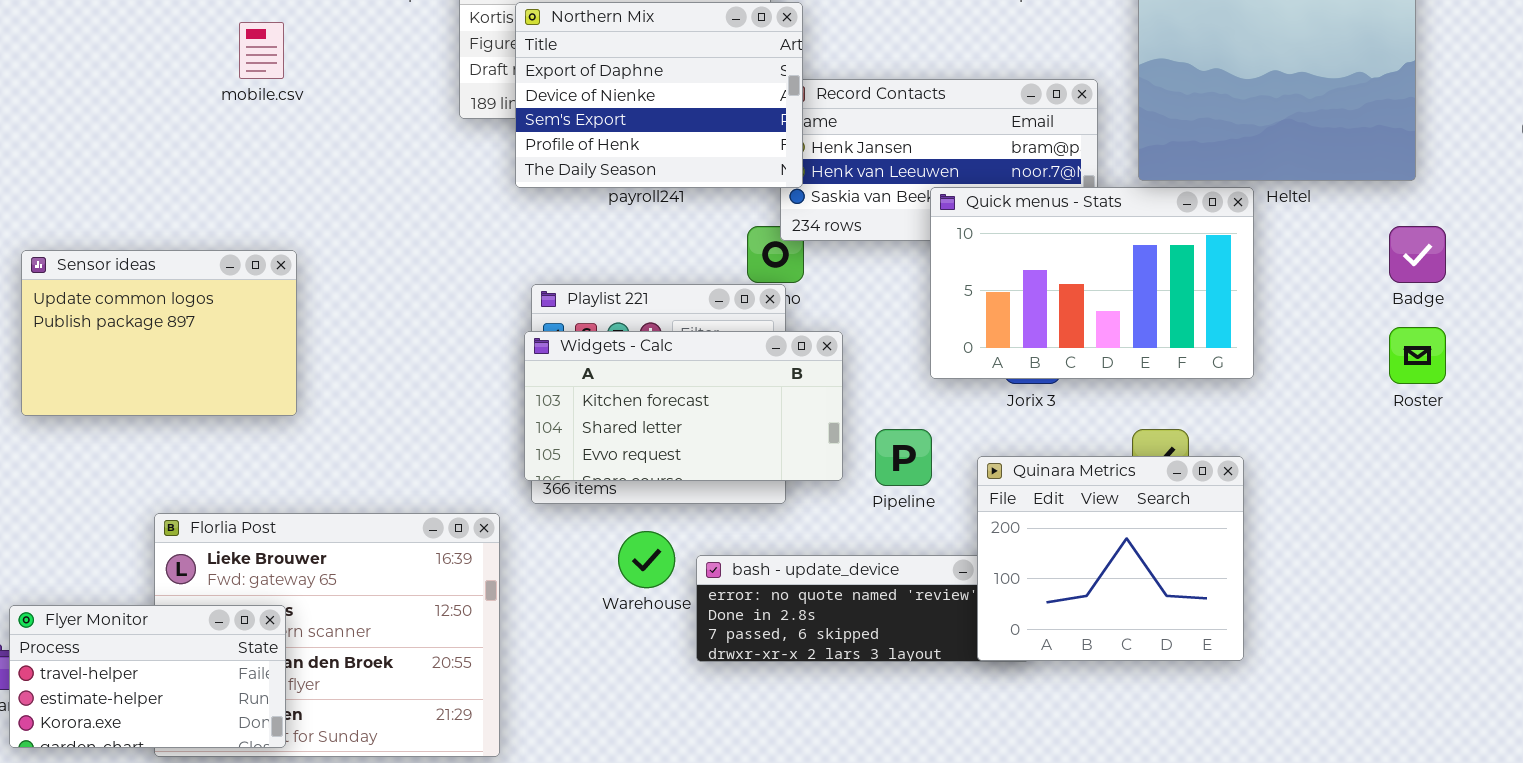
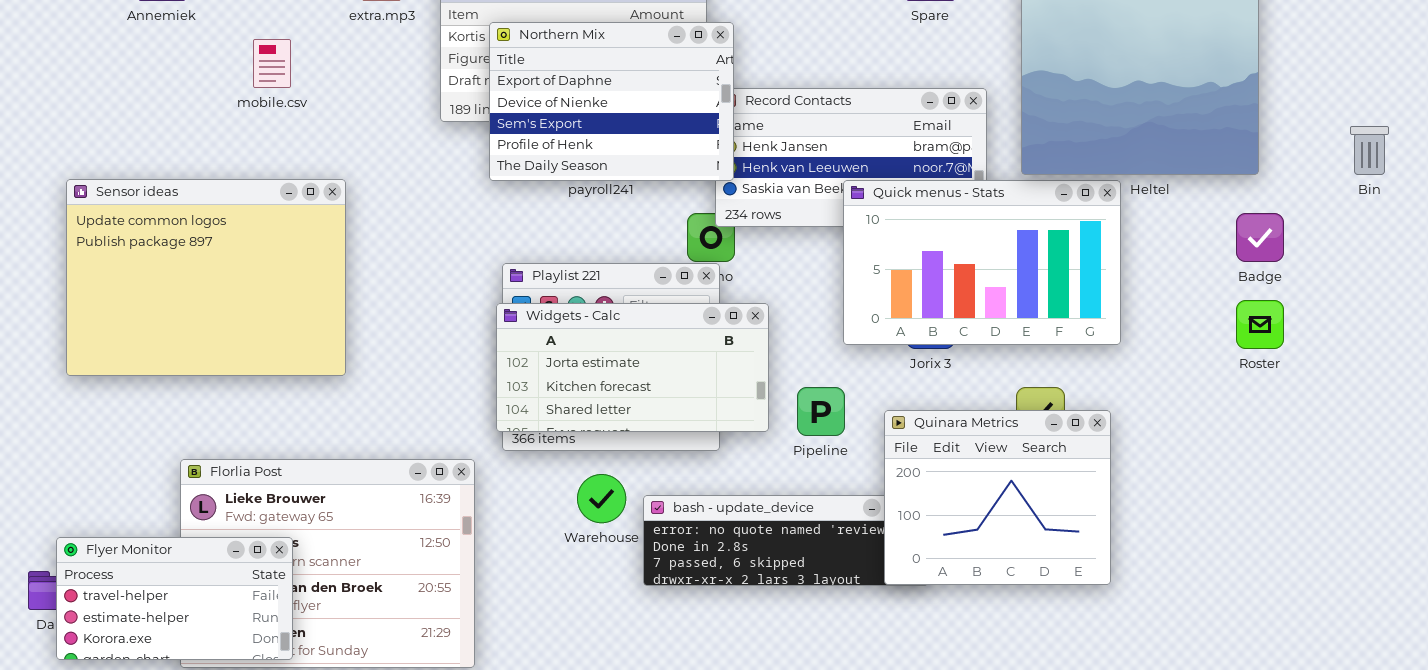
Sensor ideas: [21,250,297,416] -> [66,179,346,376], resized
Widgets - Calc: [524,331,843,481] -> [496,303,769,432], scrolled up 1 row

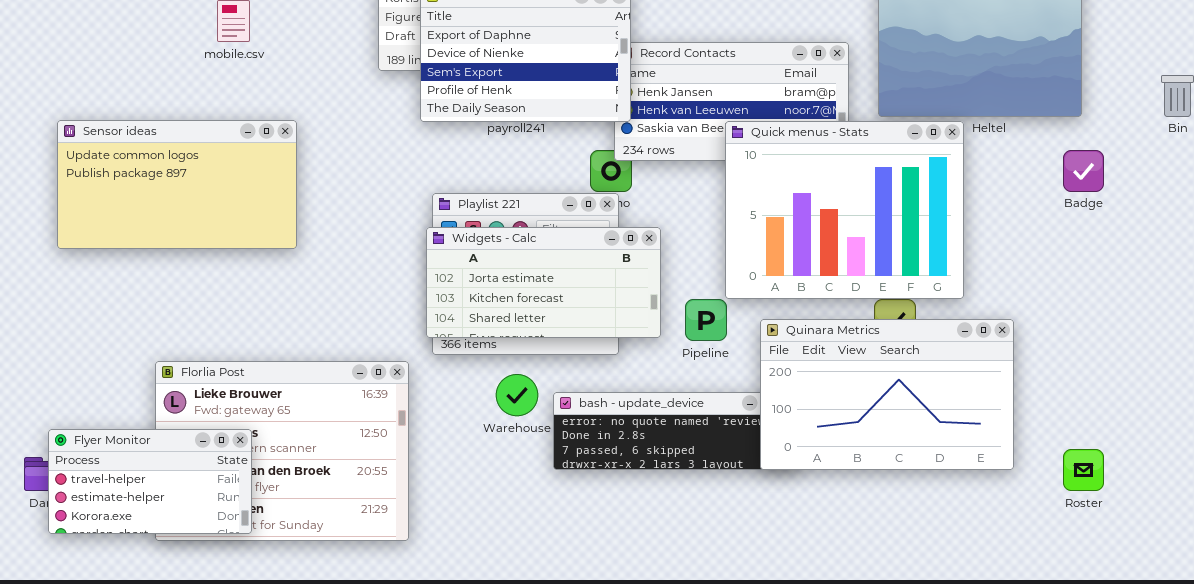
Sensor ideas: [66,179,346,376] -> [57,120,297,249], resized
Quick menus - Stats: [843,180,1121,345] -> [725,121,964,299], resized
Roster: [1236,300,1284,349] -> [1063,449,1104,491], moved
Quinara Metrics: [884,410,1111,585] -> [760,319,1014,470], resized

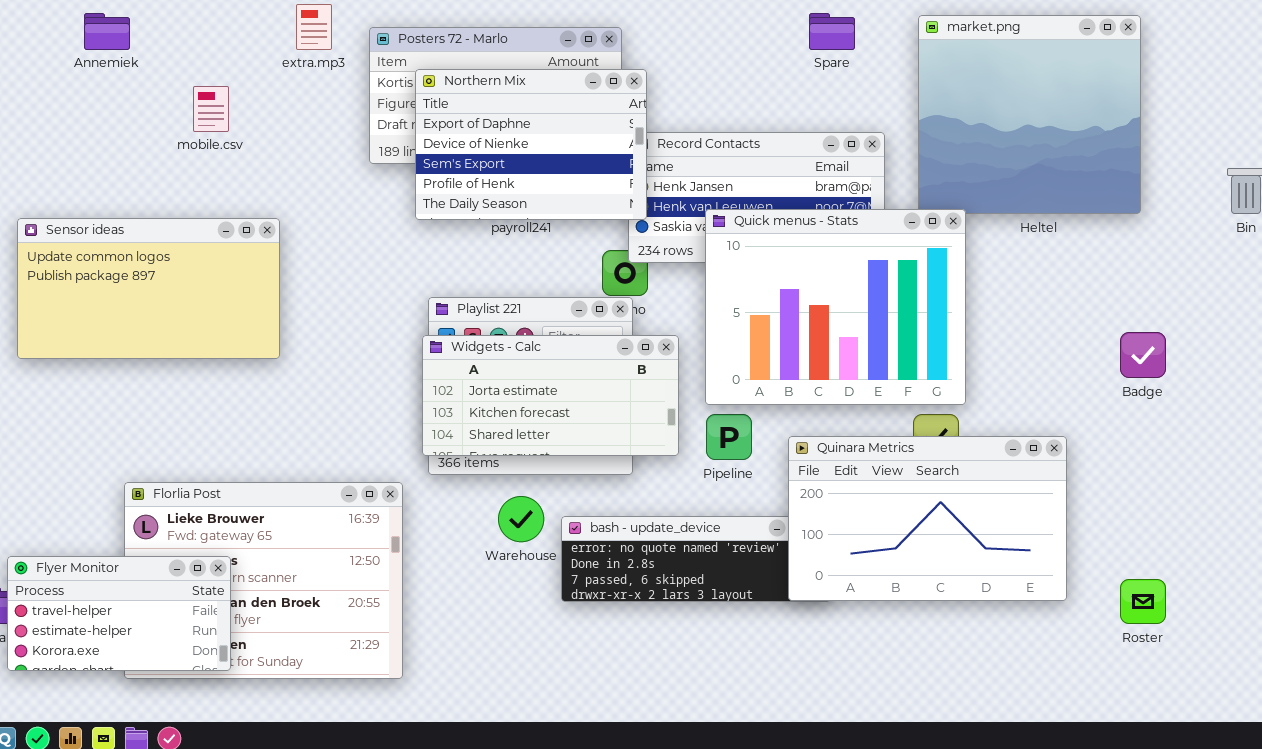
Quick menus - Stats: [725,121,964,299] -> [705,209,966,405], moved
Badge: [1063,150,1104,192] -> [1120,332,1166,378], moved

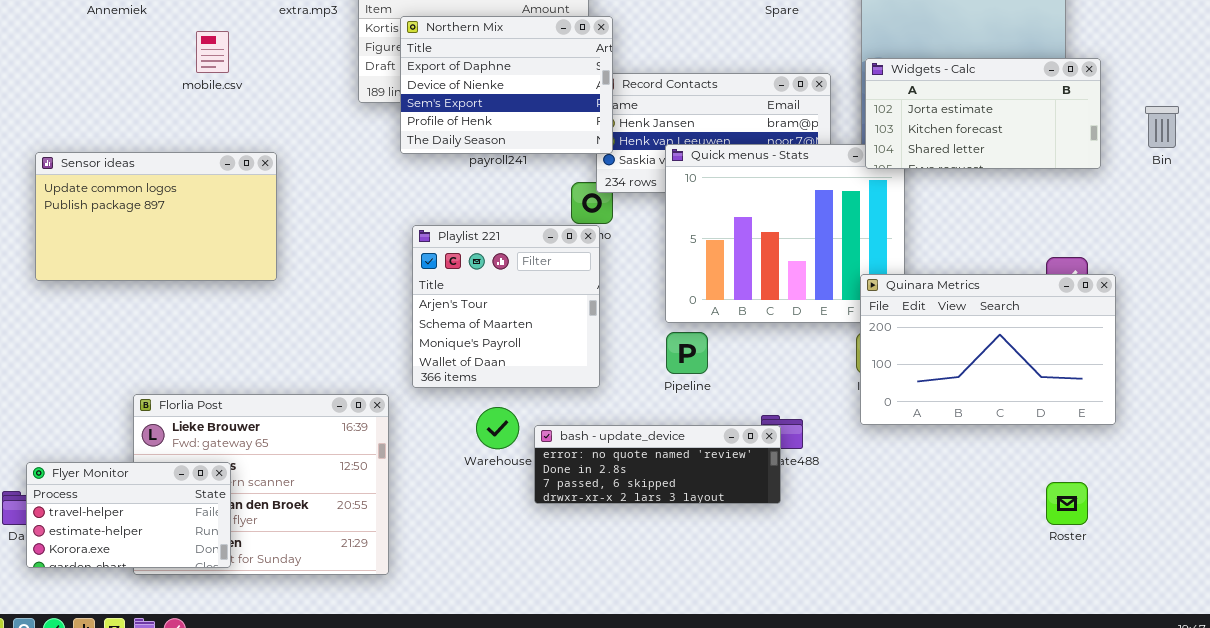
Widgets - Calc: [422,335,679,456] -> [865,58,1101,169], moved
Quinara Metrics: [788,436,1067,601] -> [860,274,1116,425], moved

